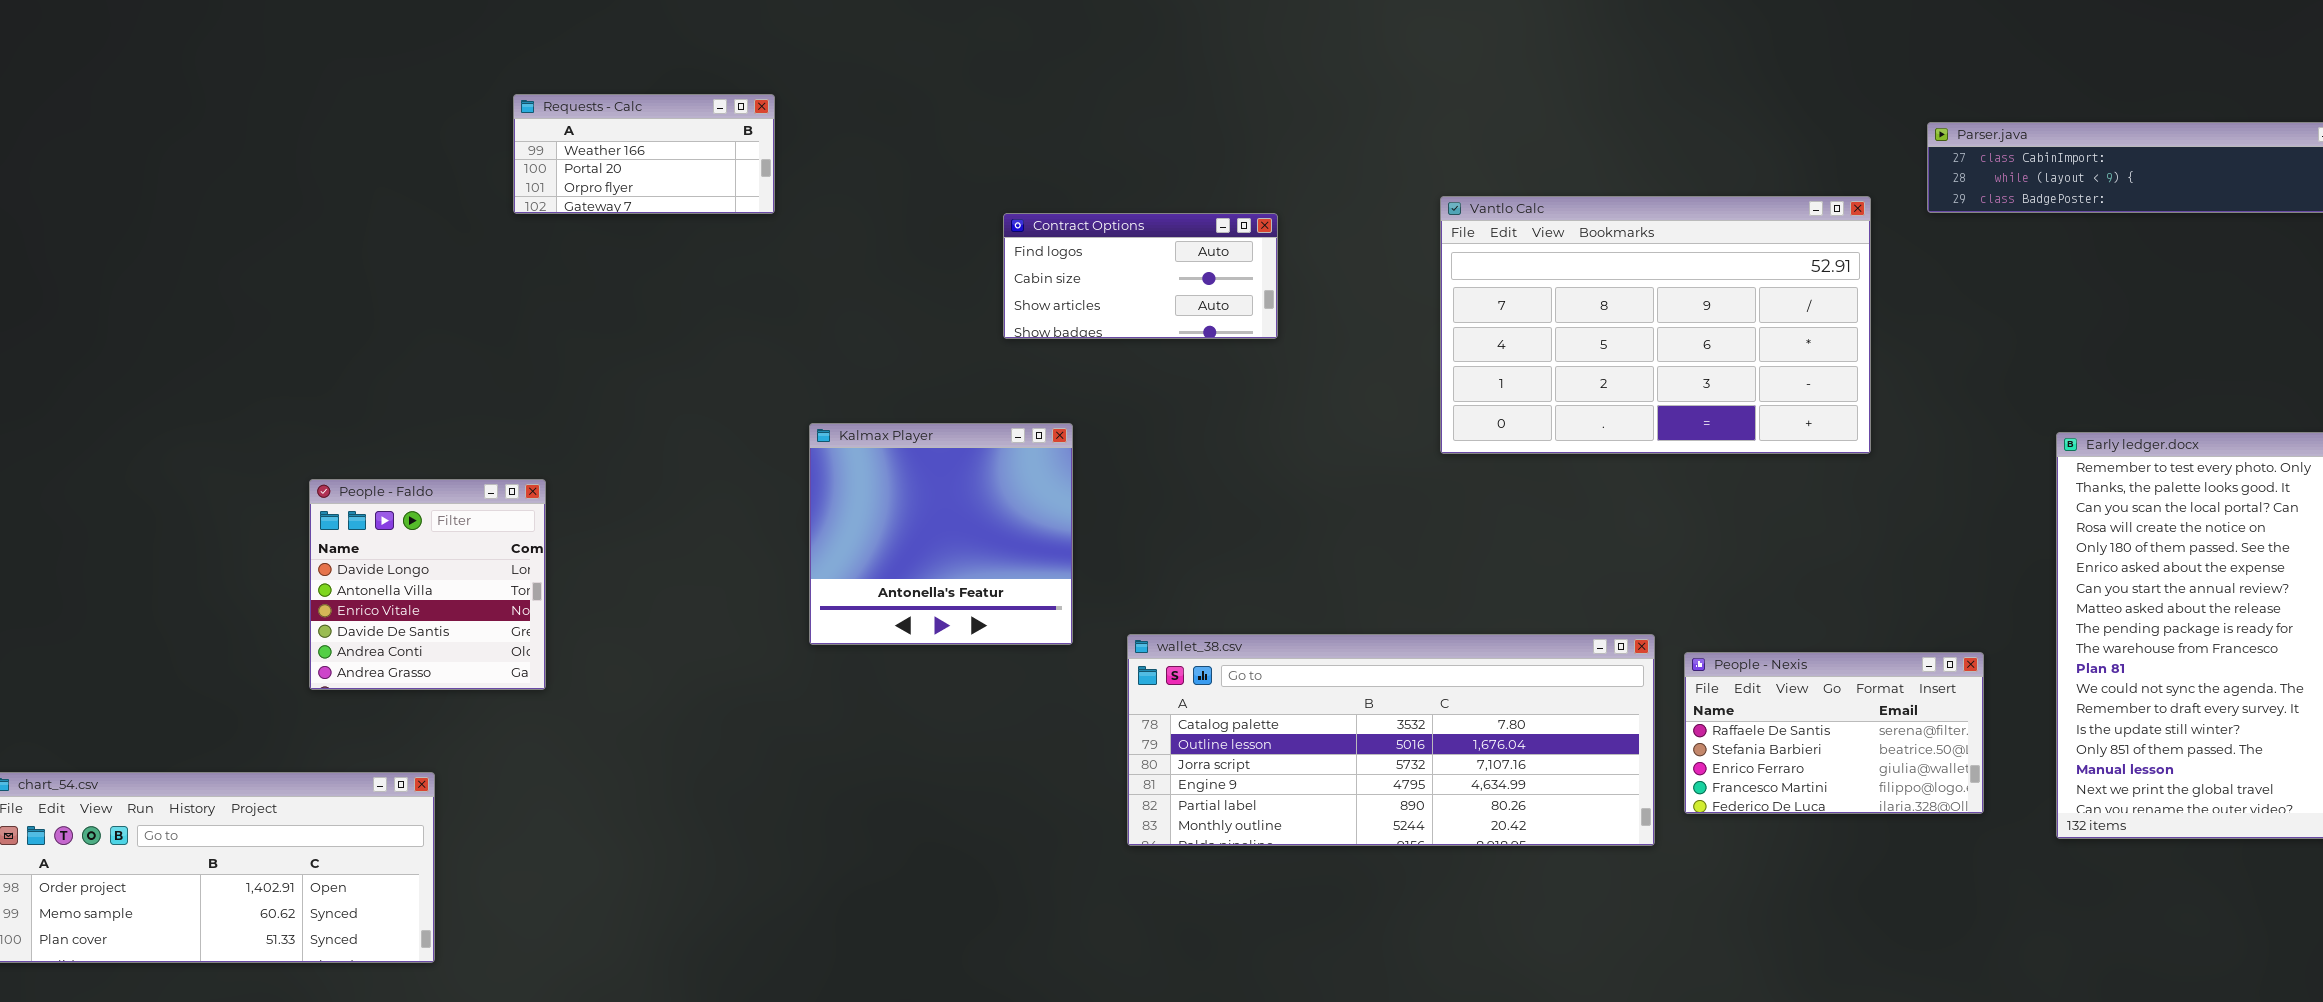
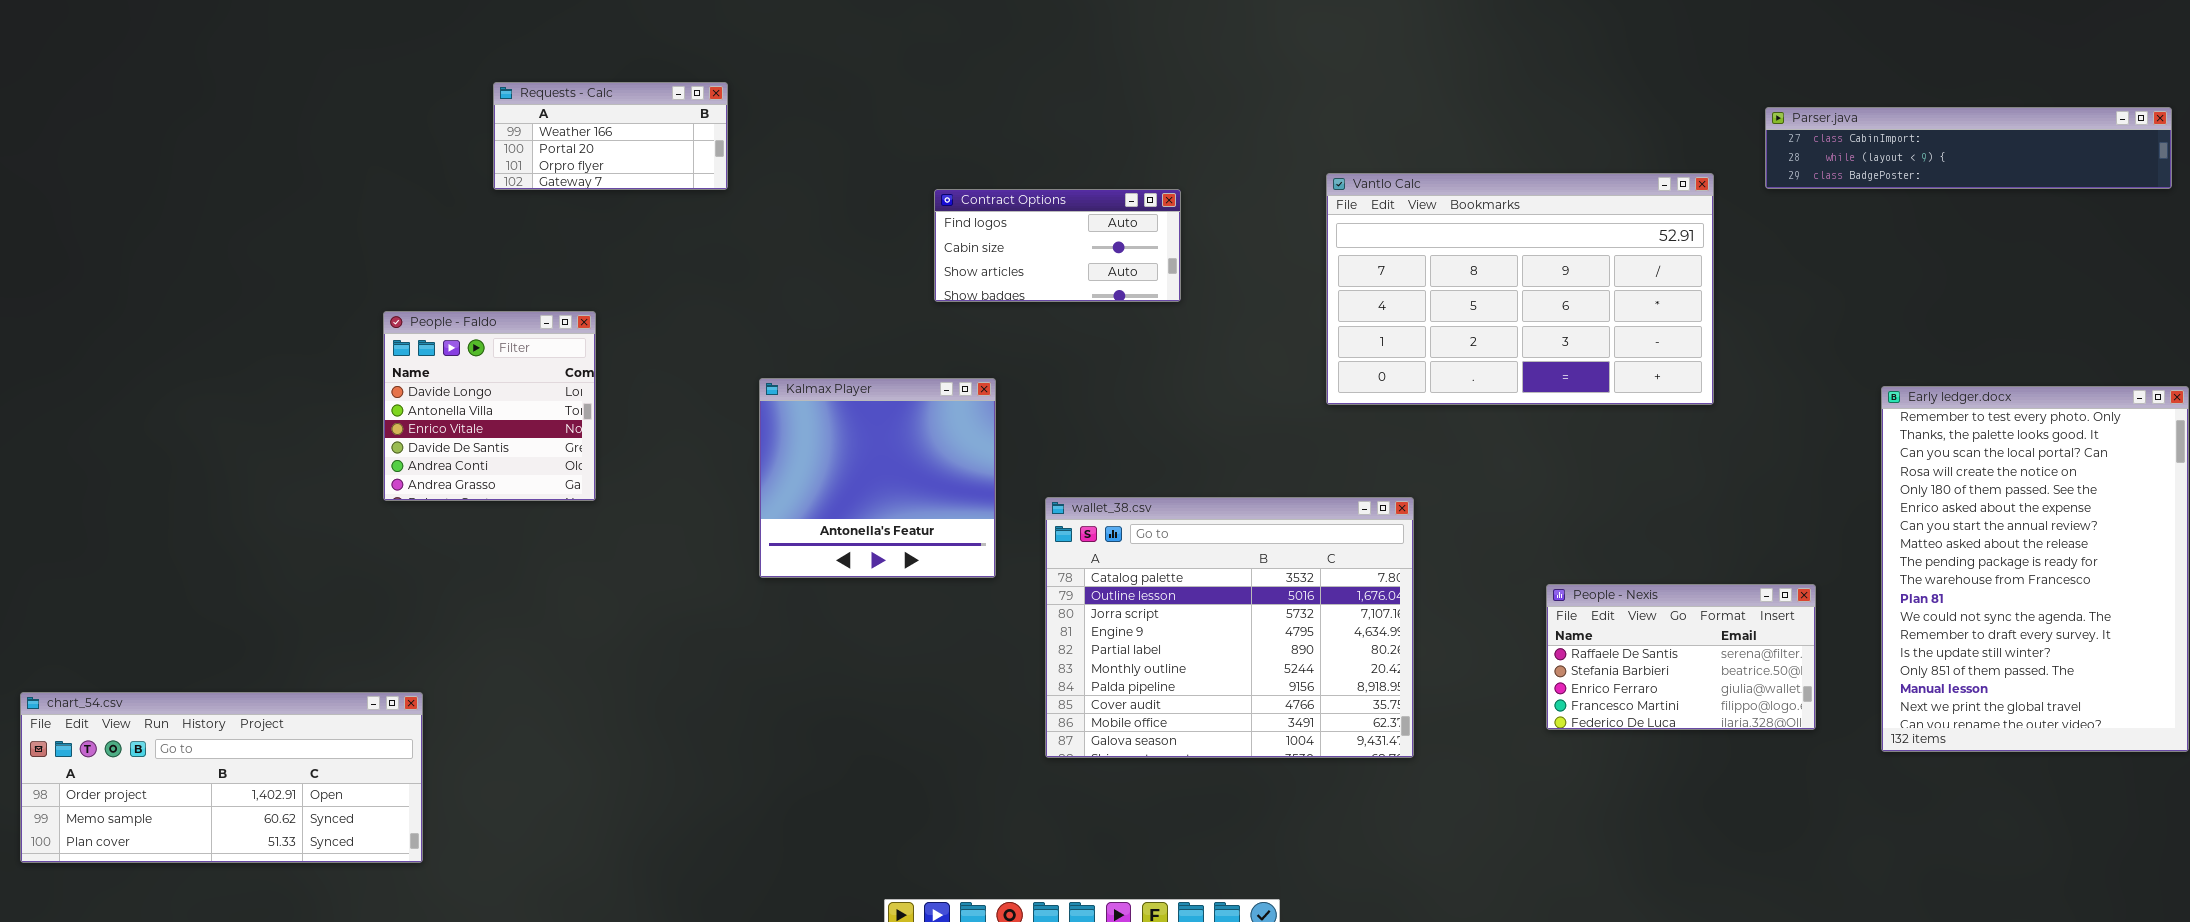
People - Faldo: [309,479,546,690] -> [383,311,596,501], moved
wallet_38.csv: [1127,634,1655,846] -> [1045,497,1414,758], resized

